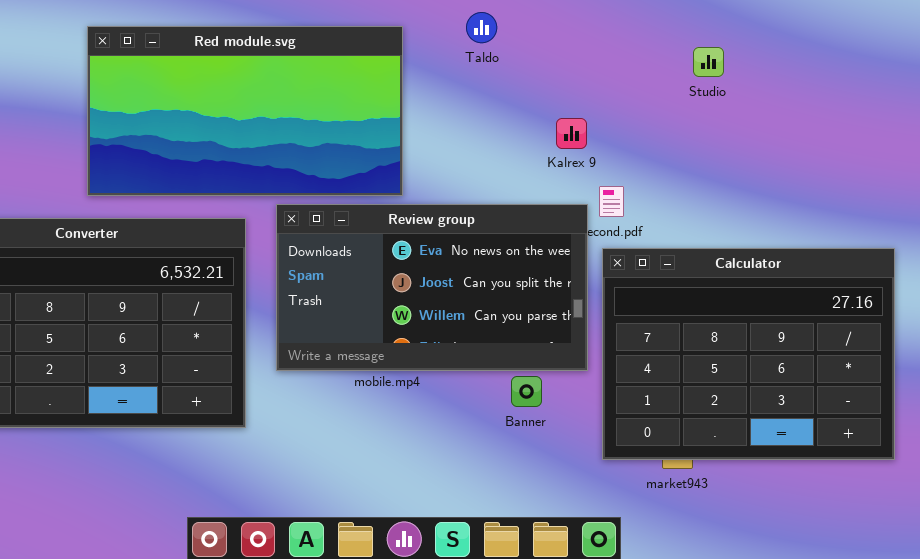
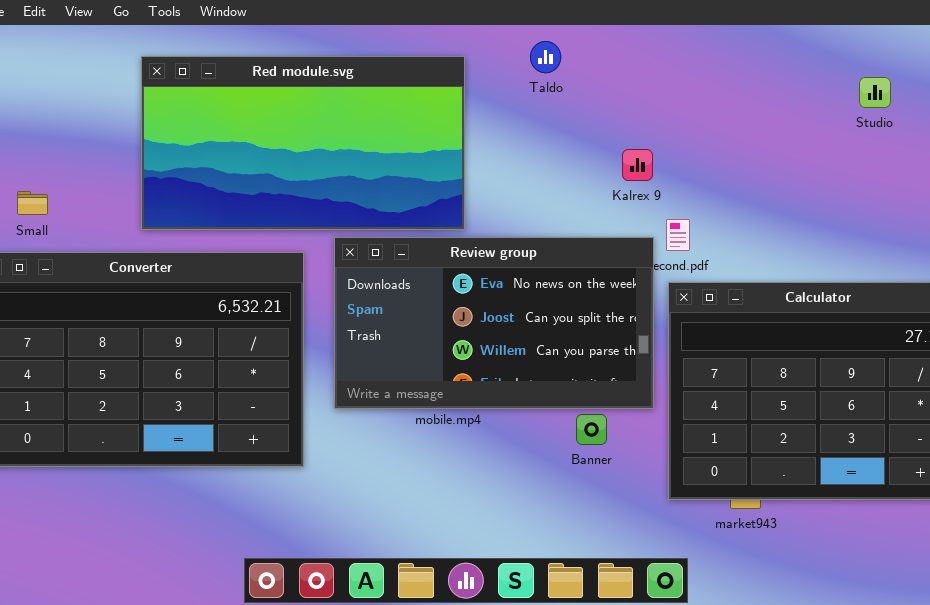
Studio: [693,47,724,77] -> [859,77,891,108], moved

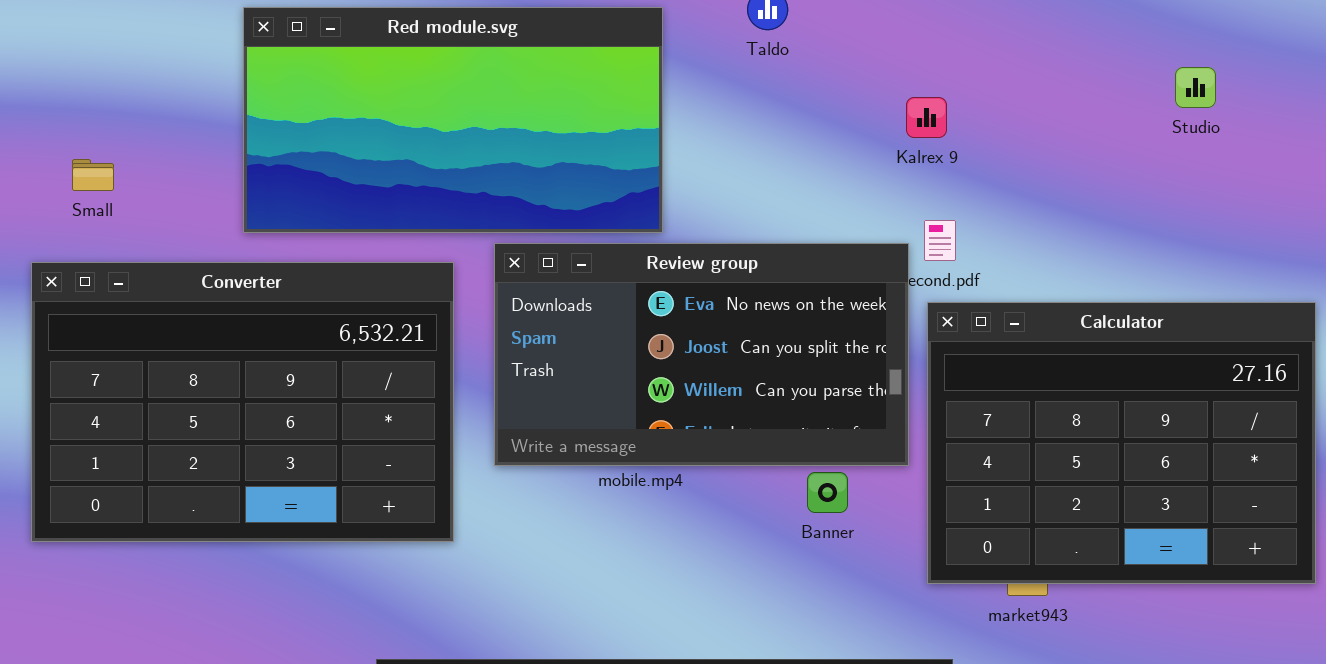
Studio: [859,77,891,108] -> [1175,67,1216,108], moved
Kalrex 9: [622,149,653,181] -> [906,97,947,138], moved
Small: [17,191,48,215] -> [72,159,114,191], moved

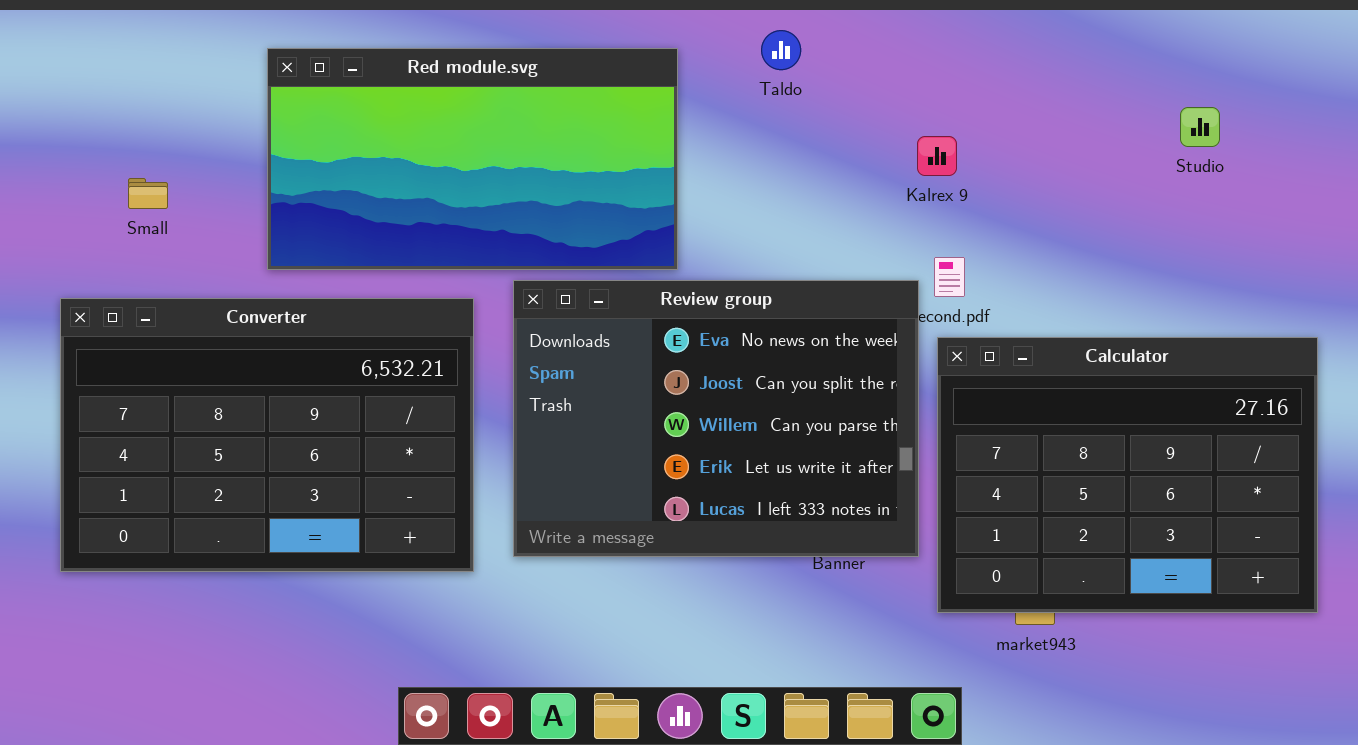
Small: [72,159,114,191] -> [128,178,168,209], moved
Review group: [494,243,909,466] -> [513,280,919,557], resized

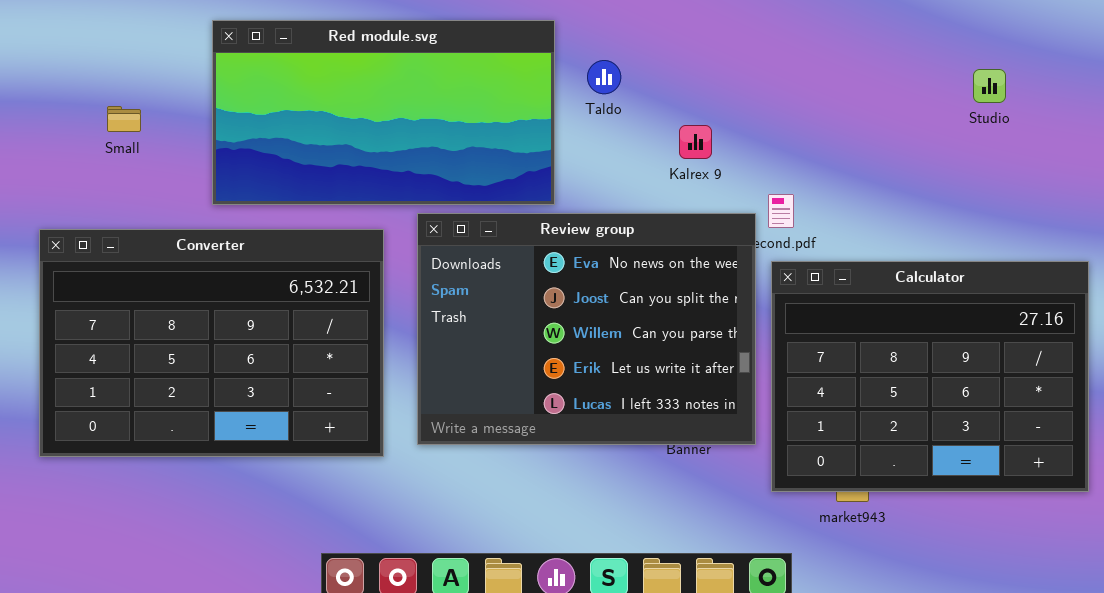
Taldo: [761,30,801,70] -> [587,60,621,94], moved
Kalrex 9: [917,136,957,176] -> [679,125,712,159], moved
Small: [128,178,168,209] -> [107,106,141,132], moved

